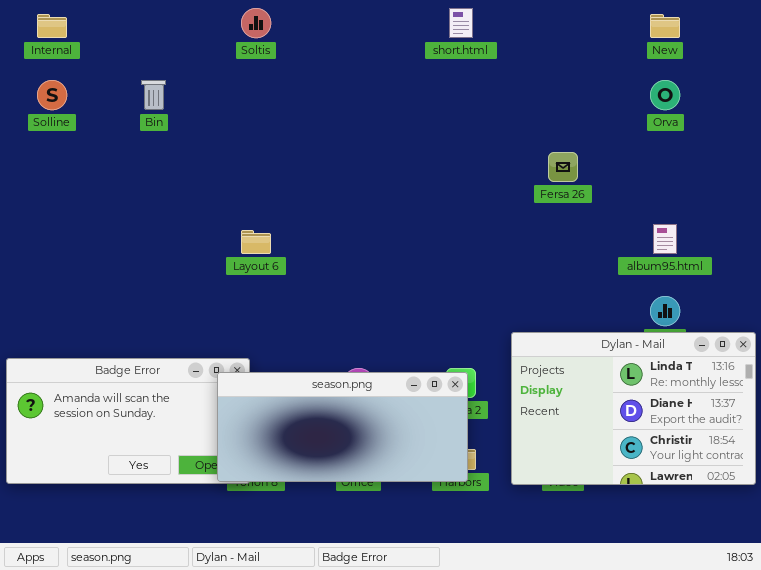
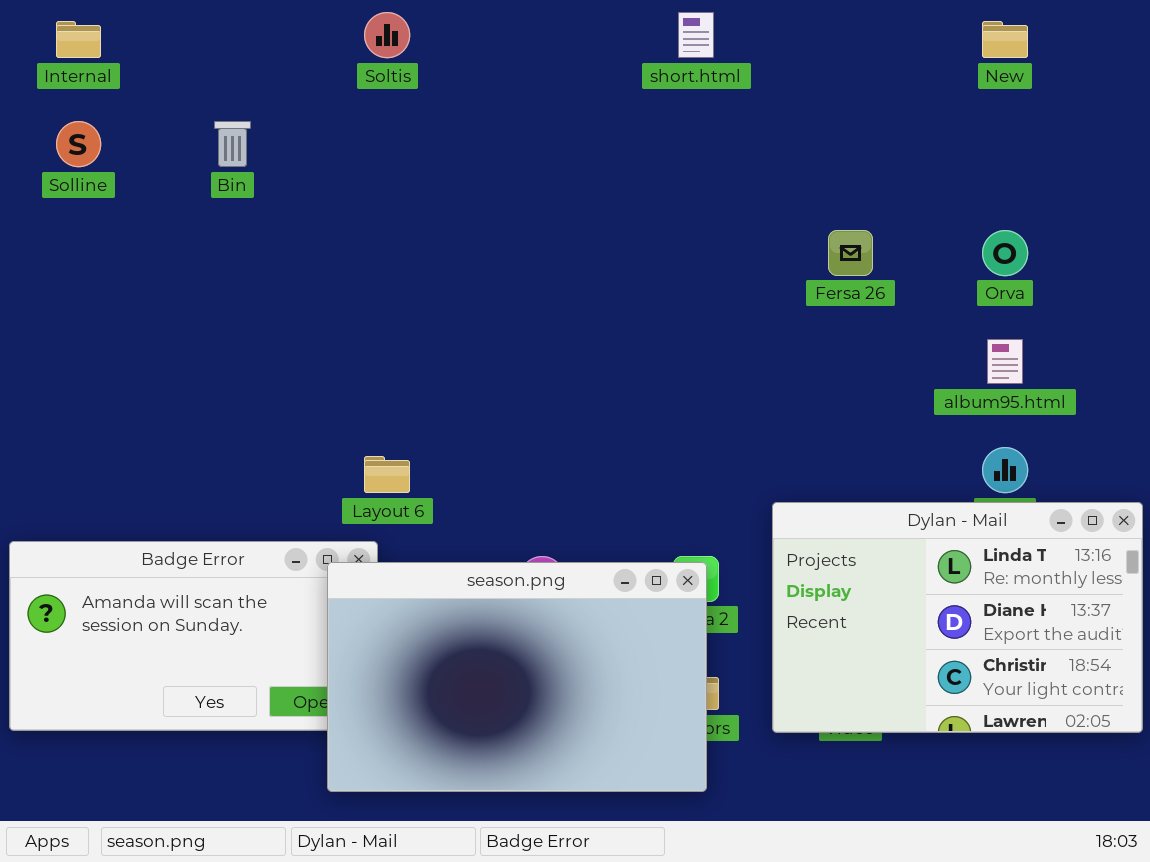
Orva: [650,80,680,110] -> [982,230,1028,276], moved
Layout 6: [241,230,271,254] -> [364,456,410,493], moved
season.png: [217,372,468,482] -> [327,562,707,792], resized

